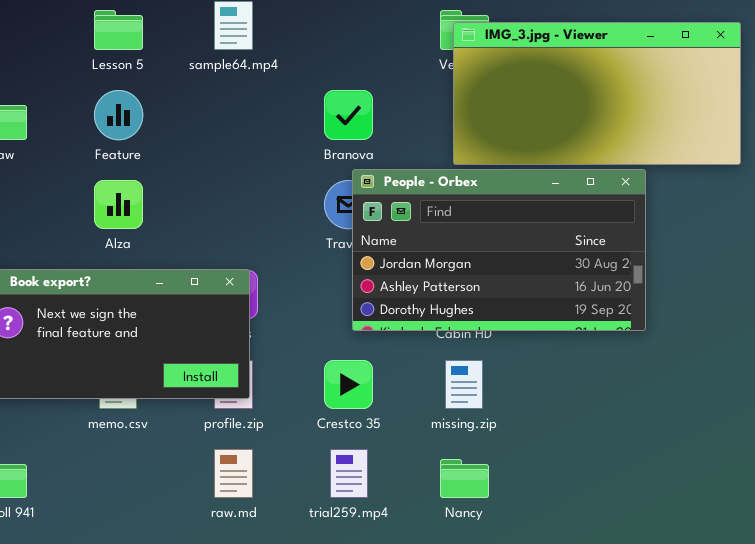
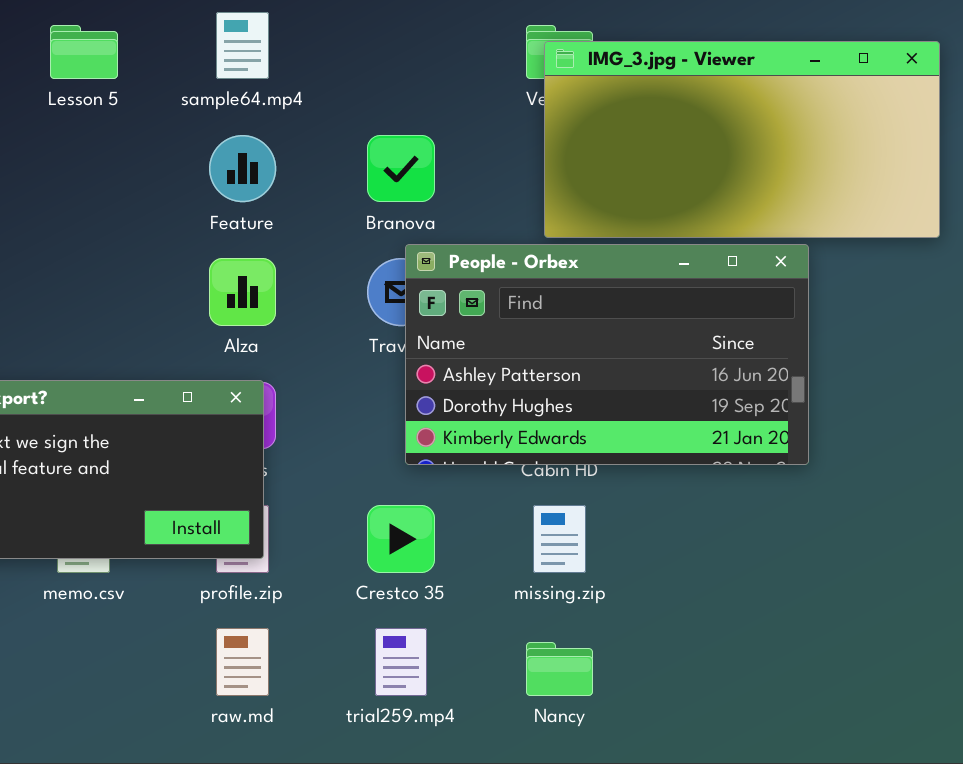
Feature: [94,90,143,140] -> [209,135,276,202], moved
People - Orbex: [352,169,646,331] -> [405,244,809,465], scrolled down 1 row
Alza: [94,180,143,229] -> [209,258,276,326], moved

